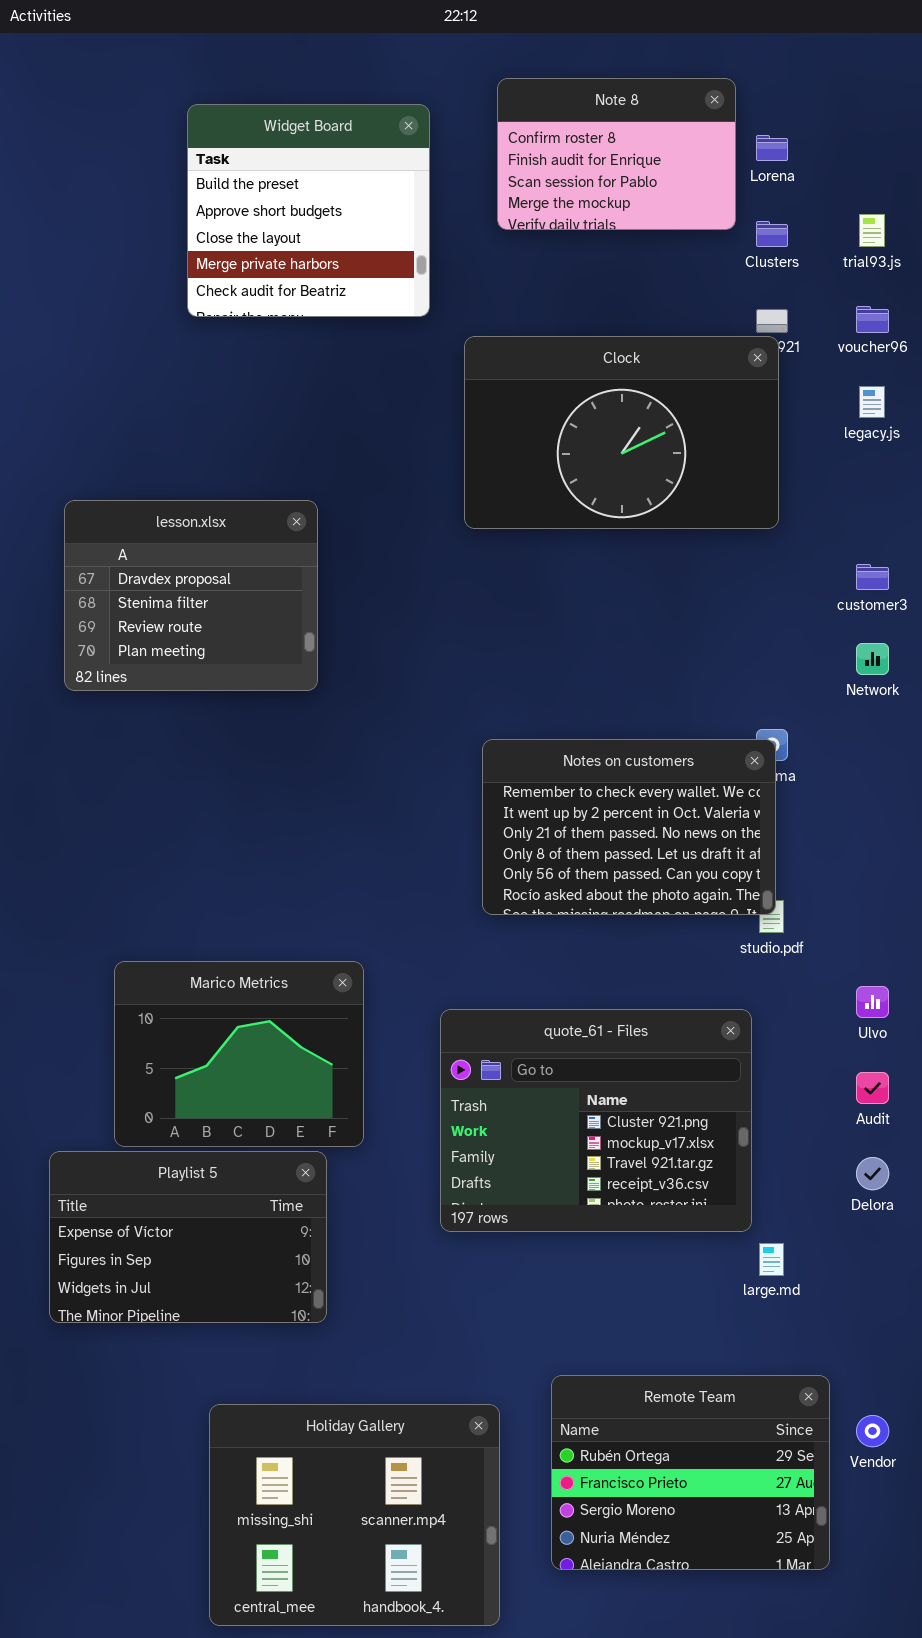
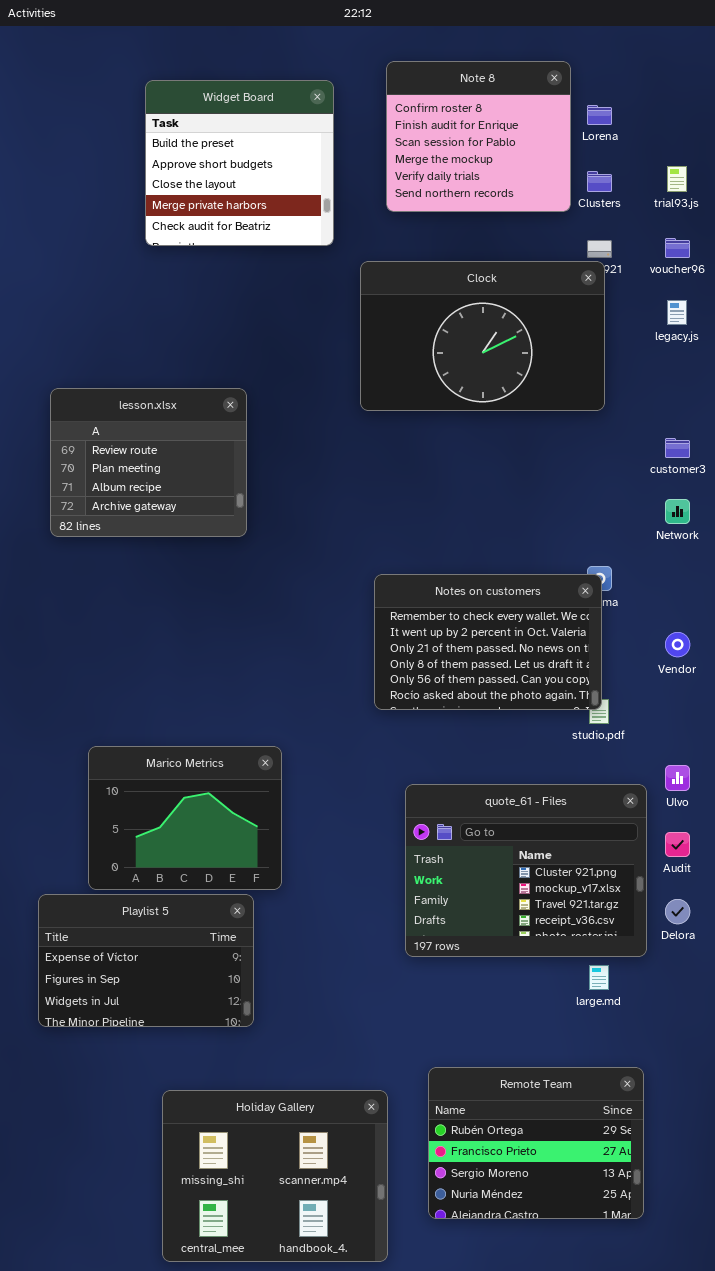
Note 8: [497,78,736,230] -> [386,61,571,212], resized
lesson.xlsx: [64,500,318,691] -> [50,388,247,537], scrolled down 2 rows
quote_61 - Files: [440,1009,752,1232] -> [405,784,647,957], moved
Vendor: [856,1415,889,1447] -> [665,632,690,657], moved

